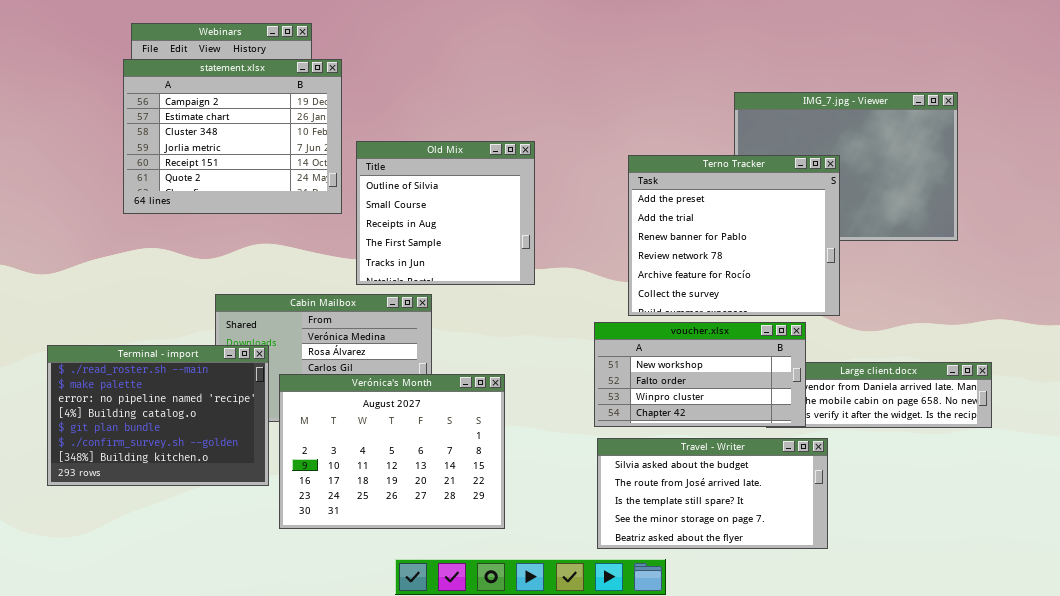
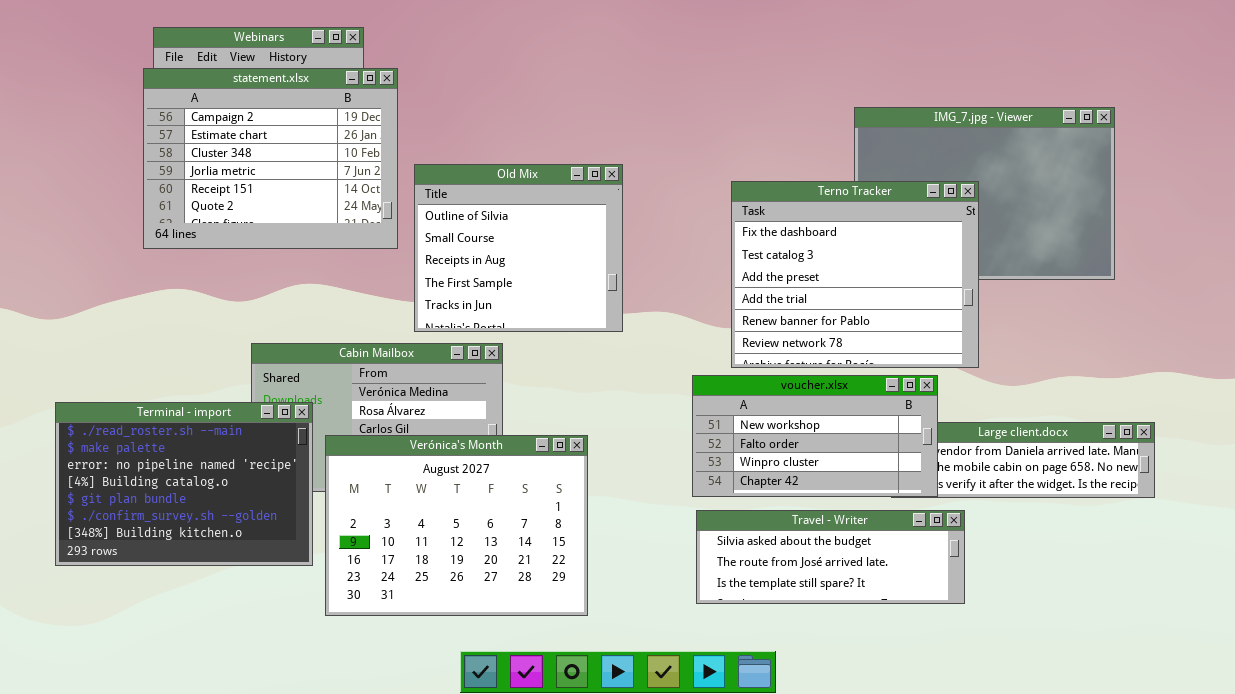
Terno Tracker: [628,155,840,316] -> [731,181,979,368], scrolled up 2 rows
Travel - Writer: [597,438,828,549] -> [696,510,965,604], resized

